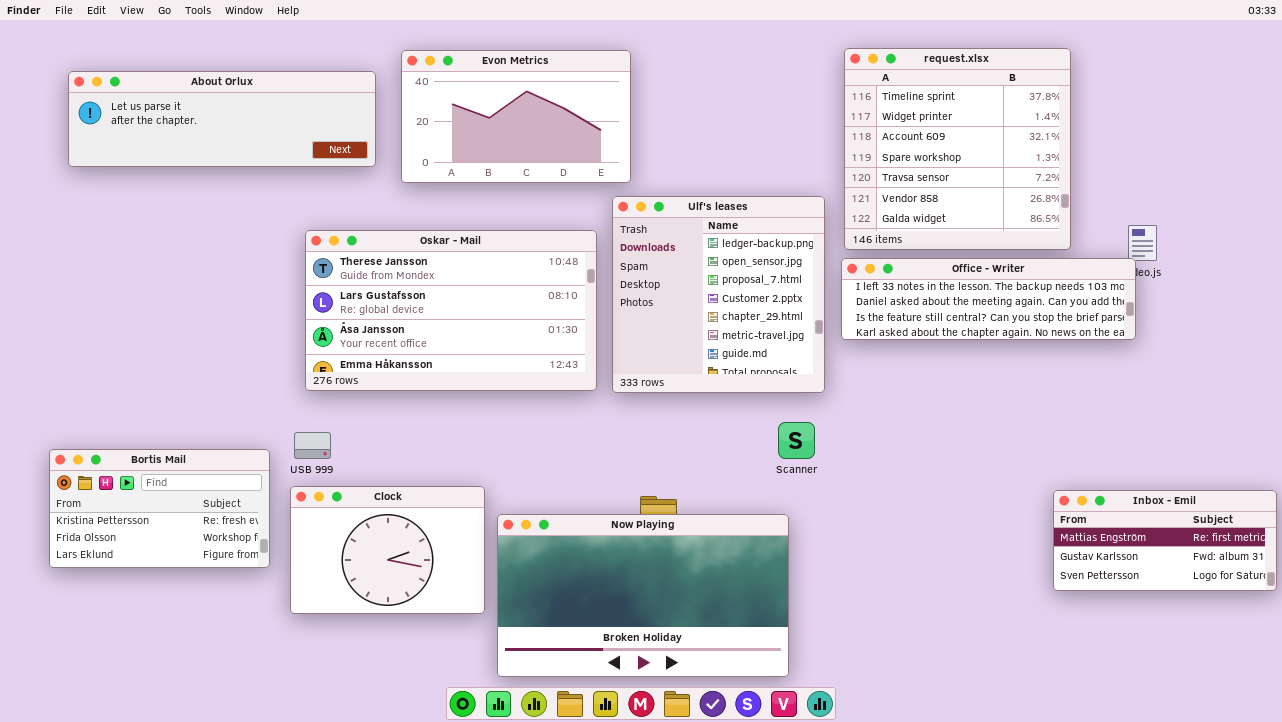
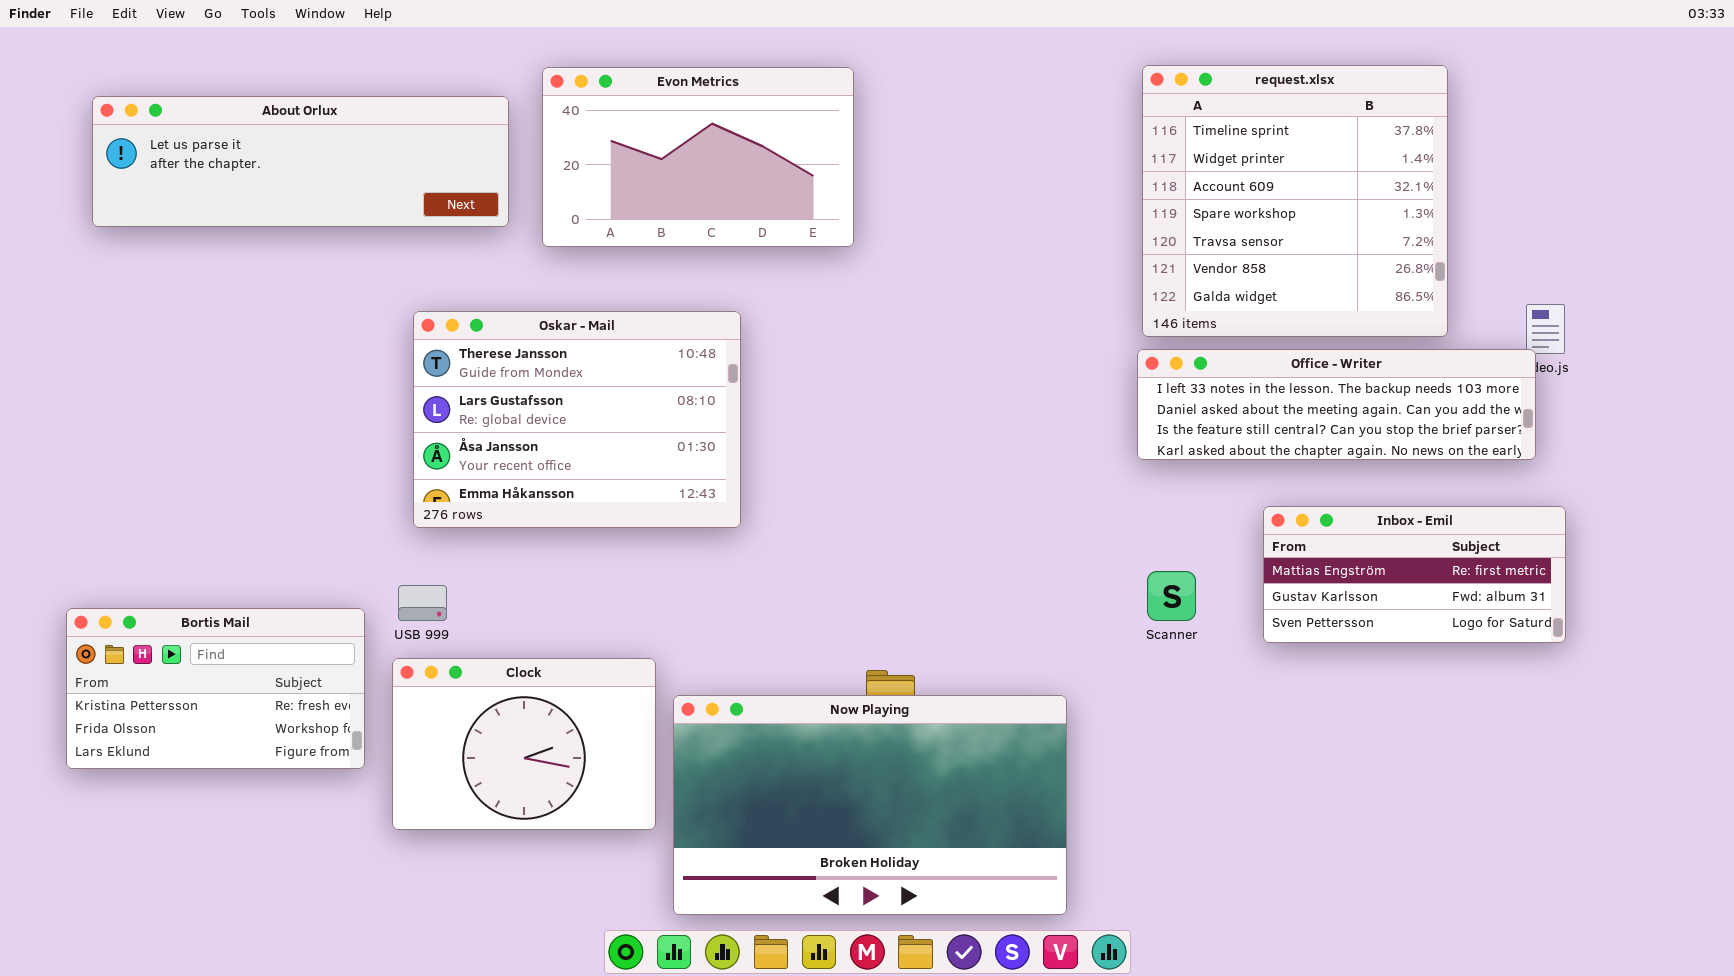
Ulf's leases: [612,196,825,393] -> none, closed
Oskar - Mail: [305,230,597,391] -> [413,311,741,528], resized
Scanner: [778,422,815,459] -> [1147,571,1196,621], moved
Inbox - Emil: [1053,490,1277,591] -> [1263,506,1566,643], moved

